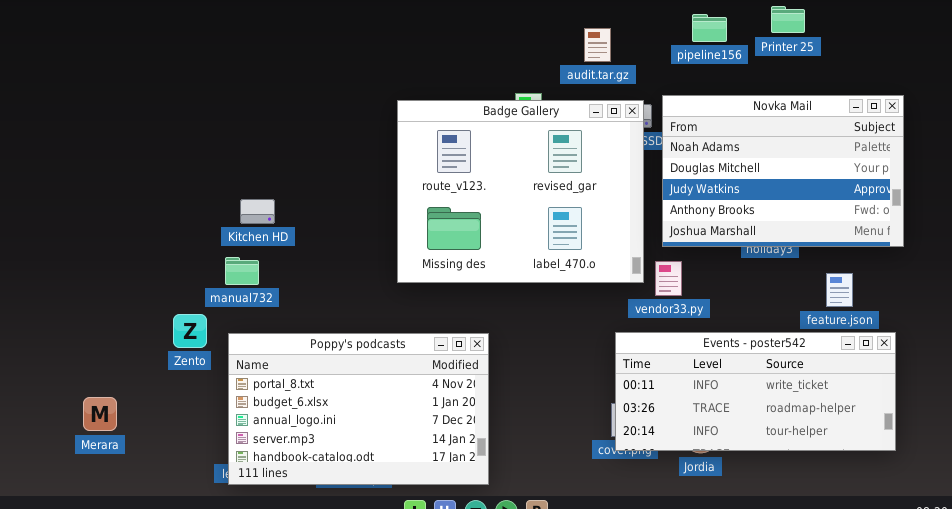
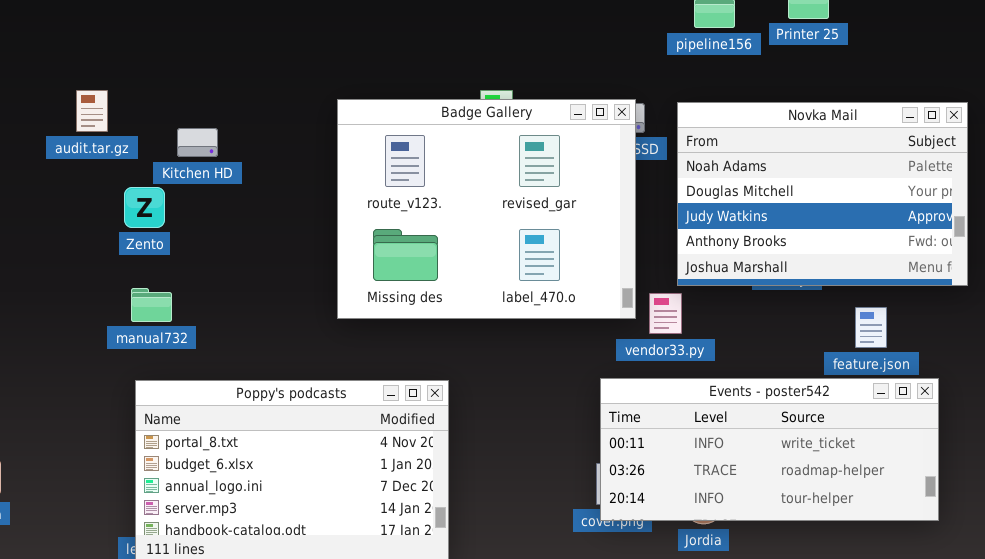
audit.tar.gz: [584,28,611,62] -> [76,90,108,132], moved
Novka Mail: [662,95,904,247] -> [677,102,968,286], moved
Kitchen HD: [240,199,275,224] -> [177,128,218,157], moved
Zento: [173,314,207,348] -> [124,187,165,228], moved

